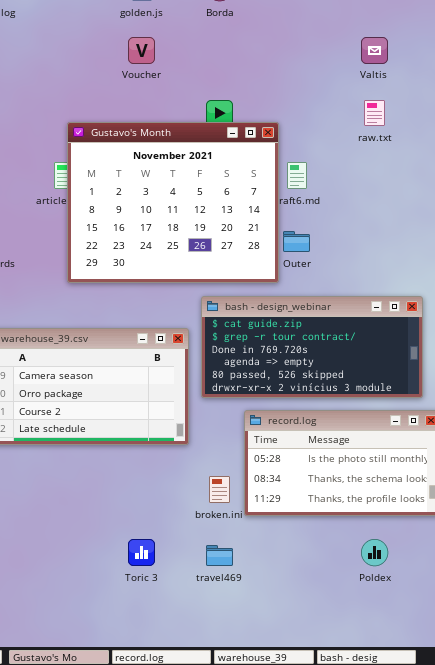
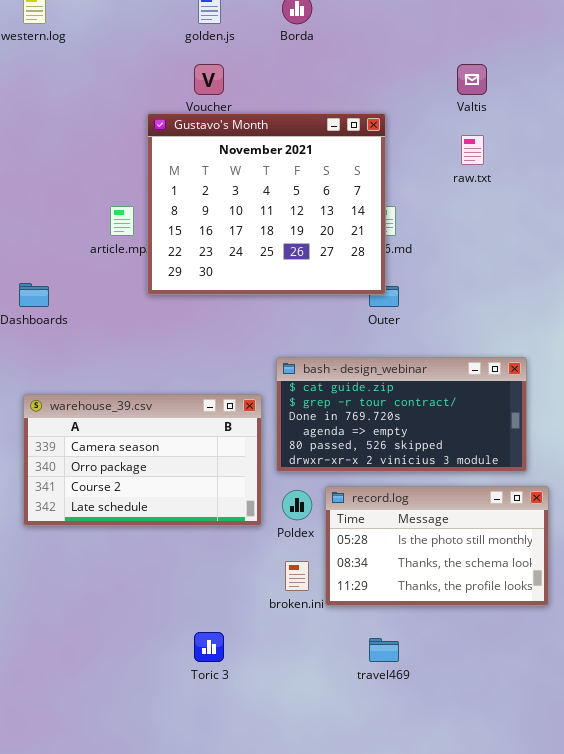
Gustavo's Month: [67,122,279,283] -> [147,113,386,295], moved
Poldex: [361,539,388,566] -> [282,490,312,520], moved
travel469: [206,545,233,566] -> [369,638,399,662], moved

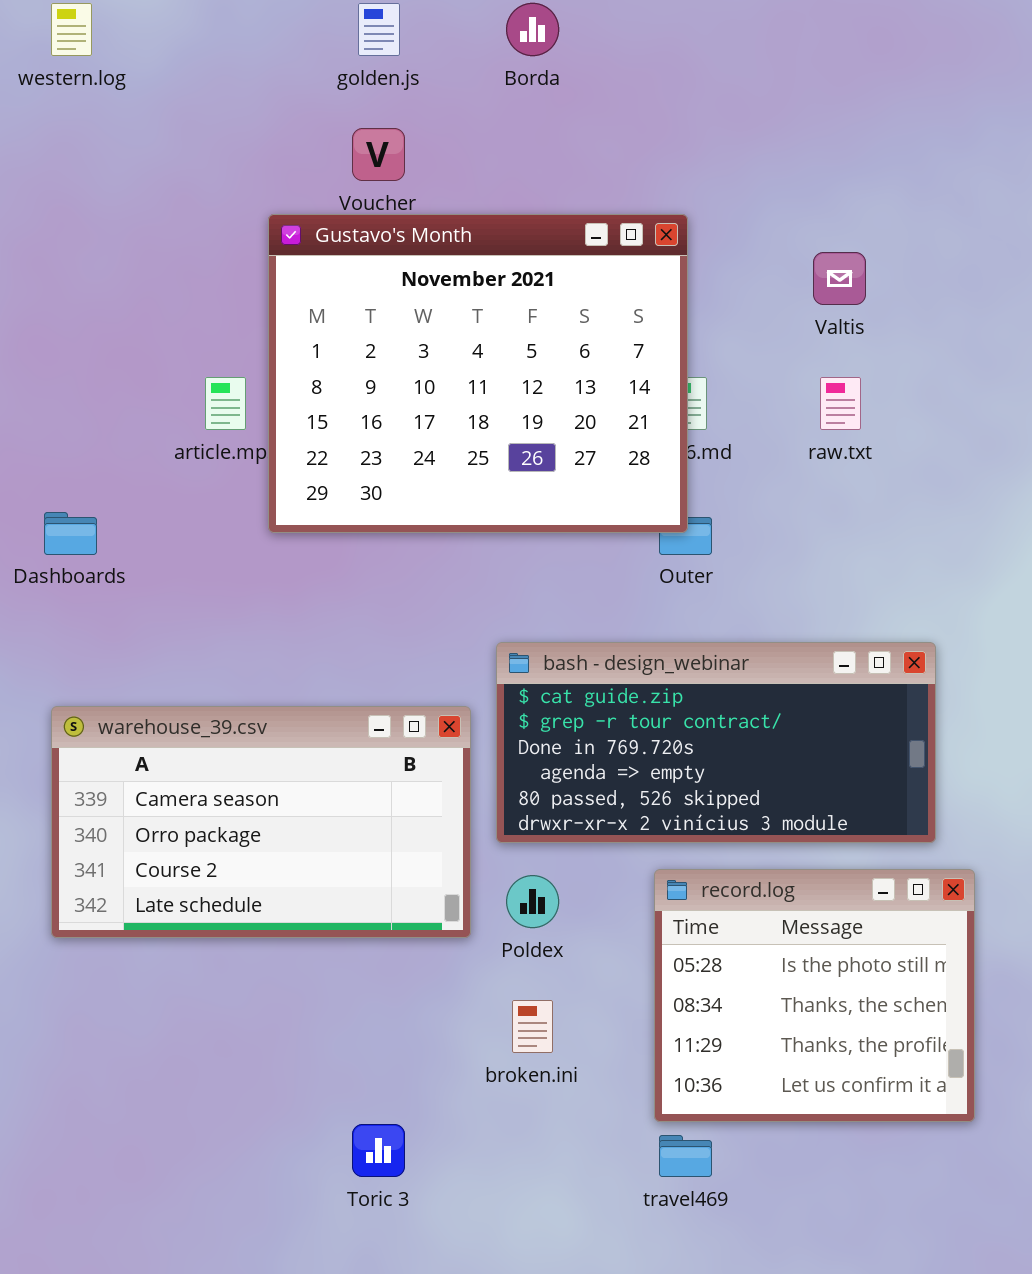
Valtis: [457,64,487,95] -> [813,252,866,305], moved
raw.txt: [461,135,484,165] -> [820,377,861,430], moved
record.log: [325,486,549,606] -> [654,869,975,1122], resized

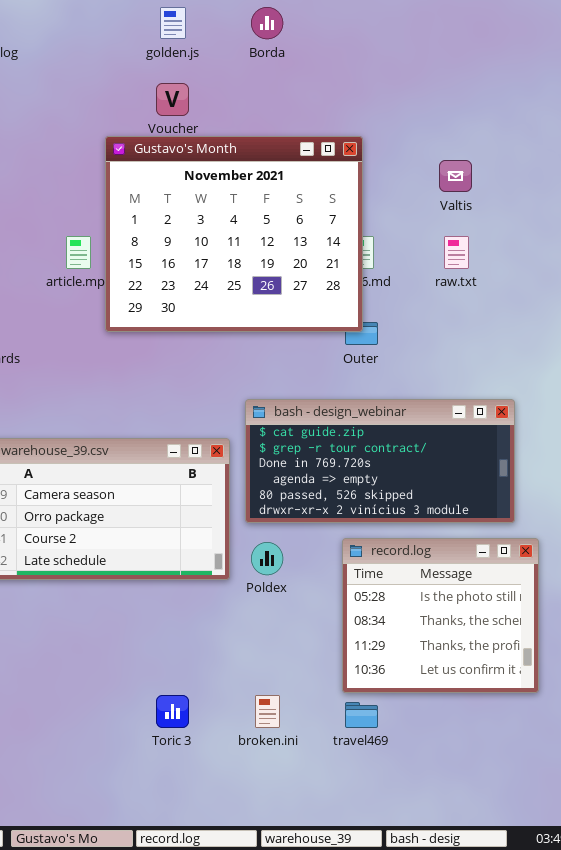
broken.ini: [512,1000,553,1053] -> [255,695,280,728], moved

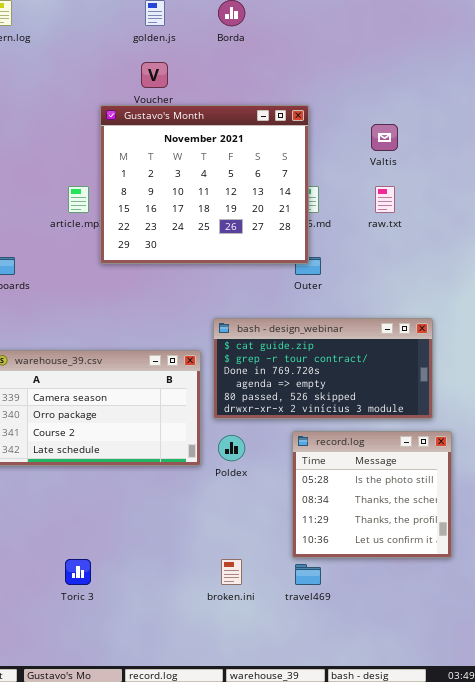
Toric 3: [156,695,189,728] -> [65,559,91,585], moved

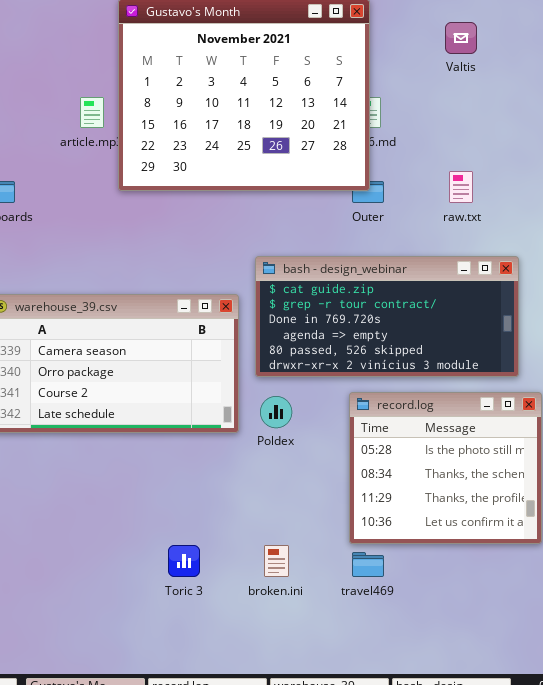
raw.txt: [375,186,395,213] -> [449,171,473,203], moved
Toric 3: [65,559,91,585] -> [168,545,200,577], moved

